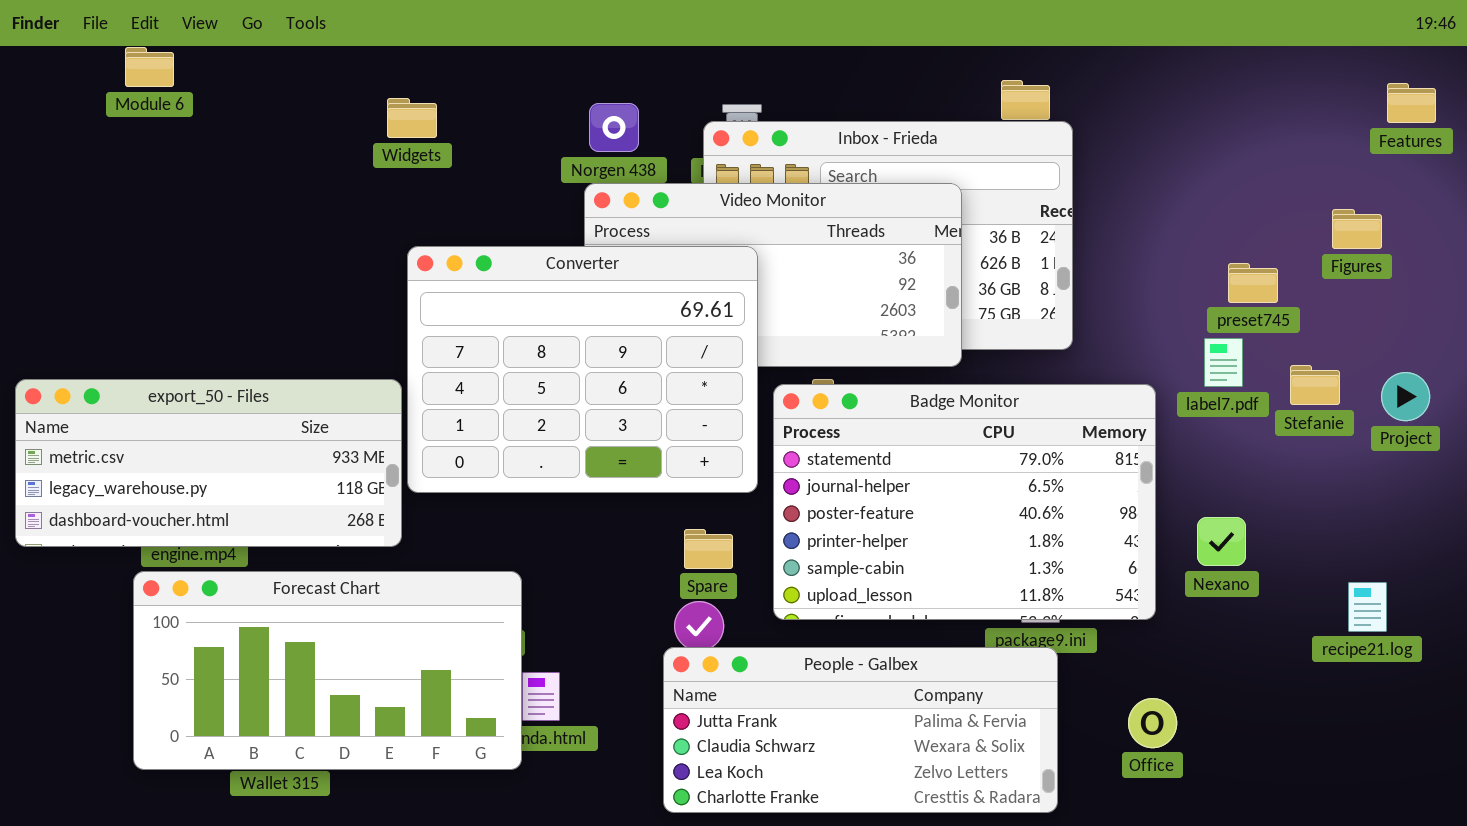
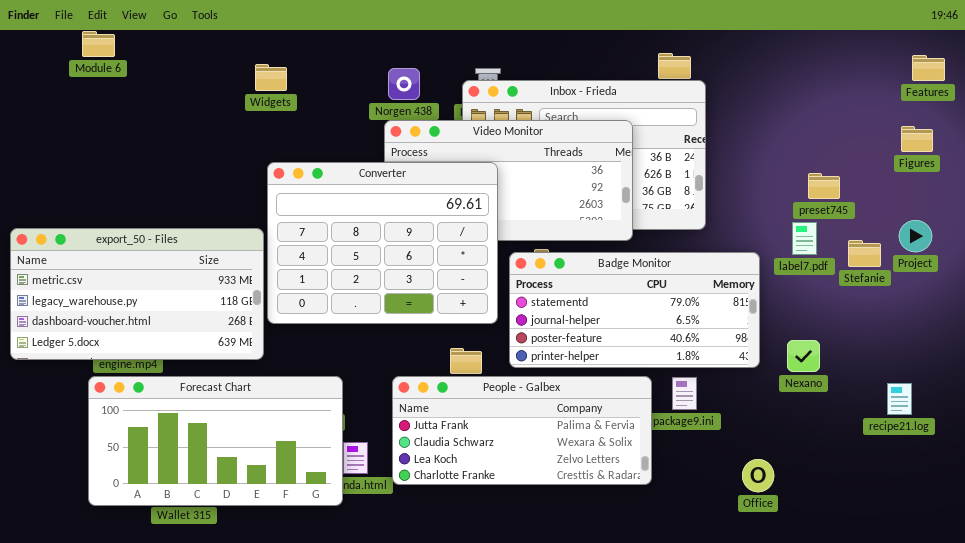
Figures: [1332,209,1382,249] -> [901,126,933,152], moved
Project: [1381,372,1430,421] -> [899,220,932,252], moved
export_50 - Files: [15,379,402,547] -> [10,228,264,360], resized
Badge Monitor: [773,384,1156,620] -> [509,252,760,368], resized
People - Galbex: [663,647,1058,813] -> [392,376,652,485], moved

